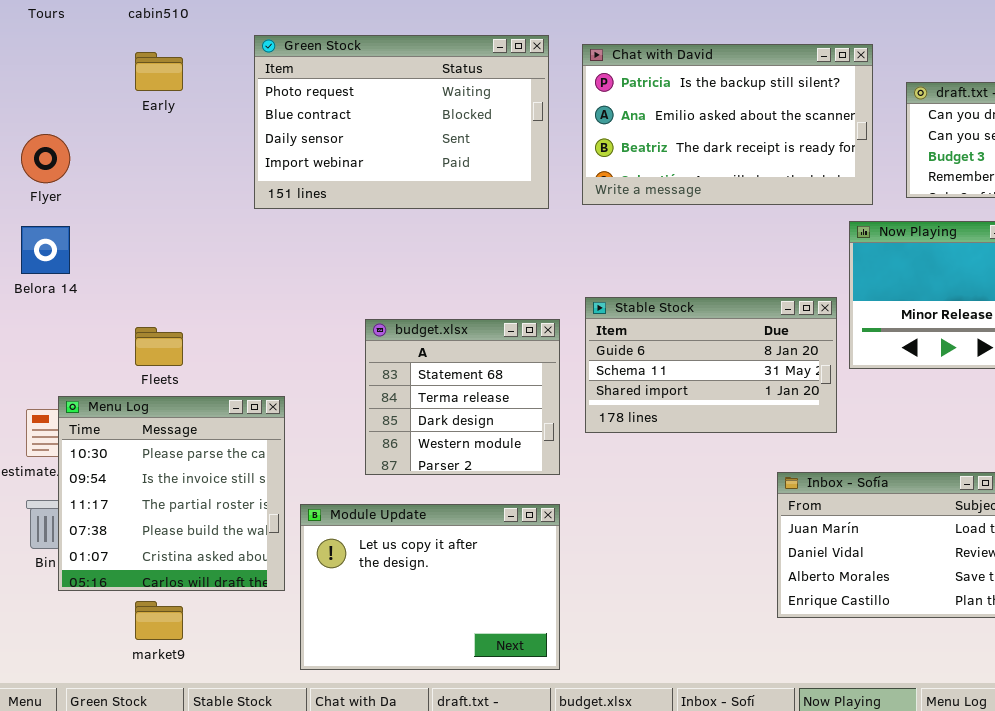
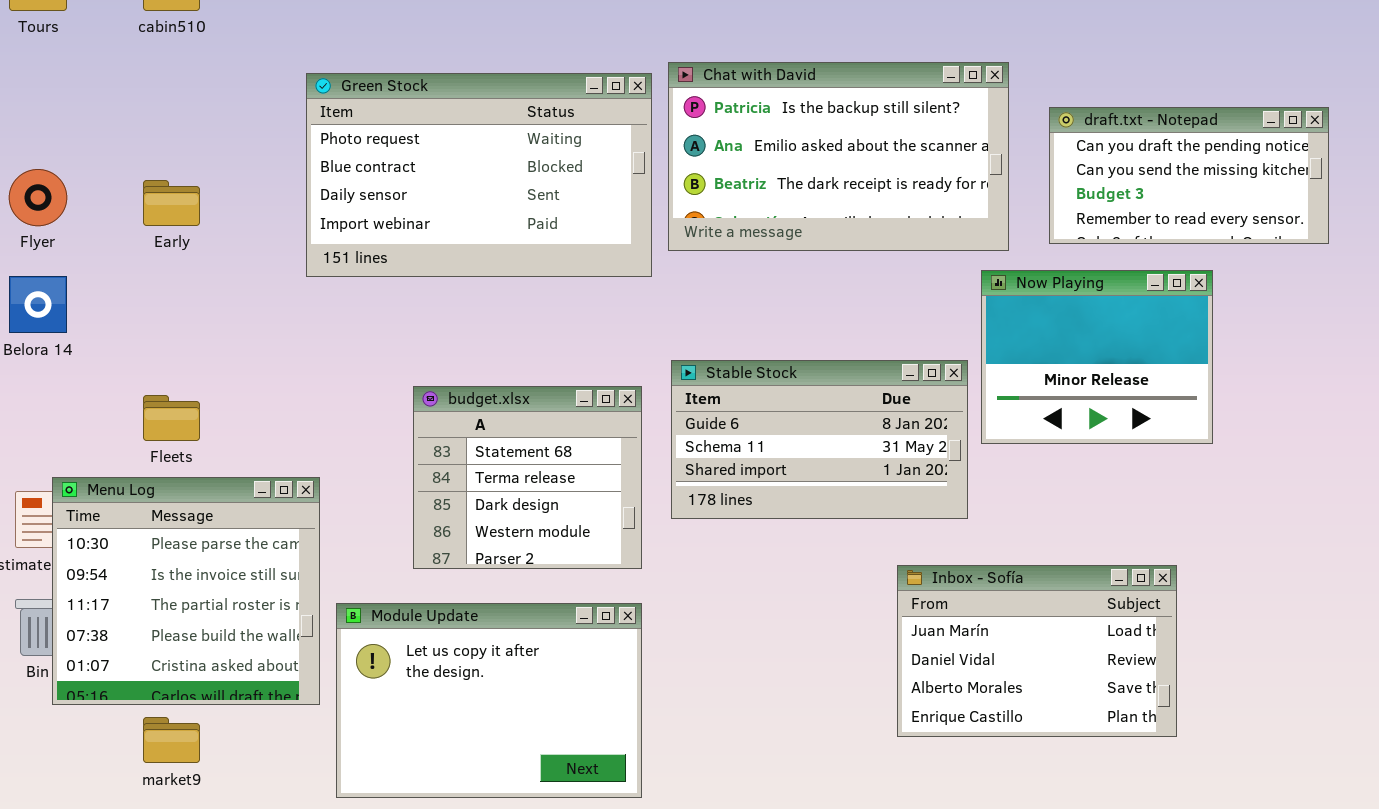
Green Stock: [254,35,549,209] -> [306,73,652,277], moved
Early: [135,52,183,91] -> [143,180,200,226], moved

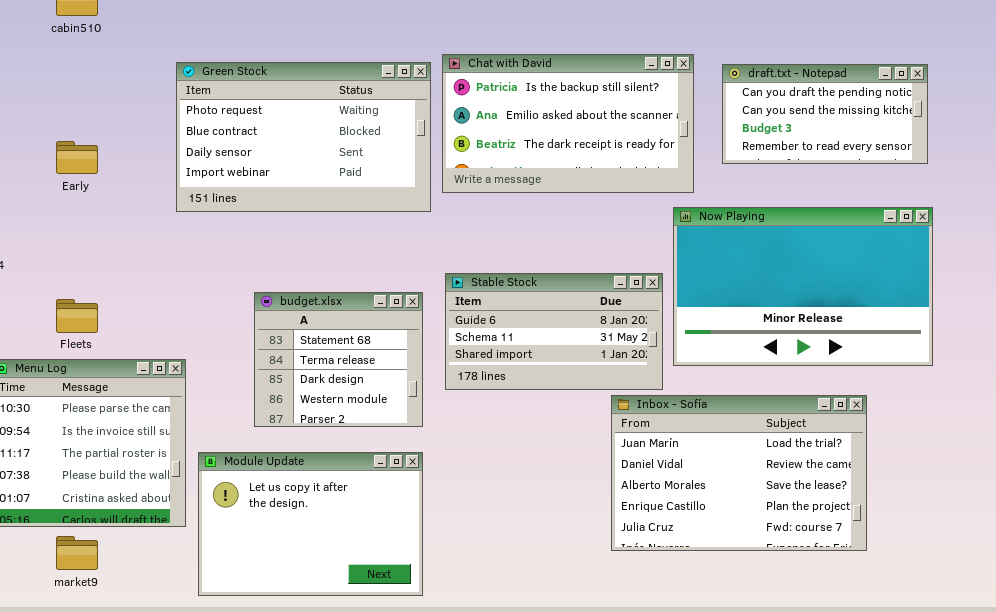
draft.txt - Notepad: [1049,107,1329,244] -> [722,64,928,164], moved
Now Playing: [981,270,1213,444] -> [673,207,933,366], resized
Inbox - Sofía: [897,565,1177,737] -> [611,395,867,551], resized

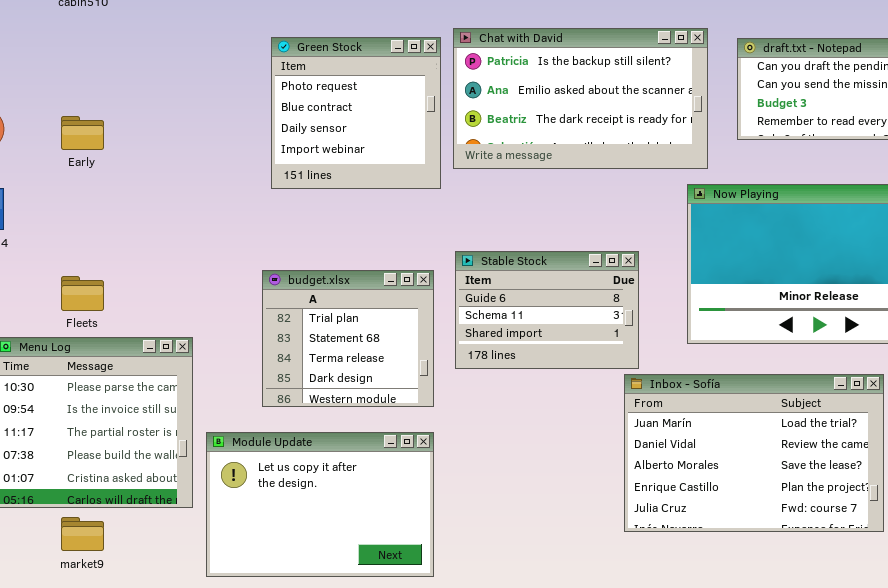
Green Stock: [176,62,431,212] -> [271,37,441,189], resized
Stable Stock: [445,273,663,390] -> [455,251,639,369], resized
budget.xlsx: [254,292,423,427] -> [262,270,434,407], scrolled up 1 row

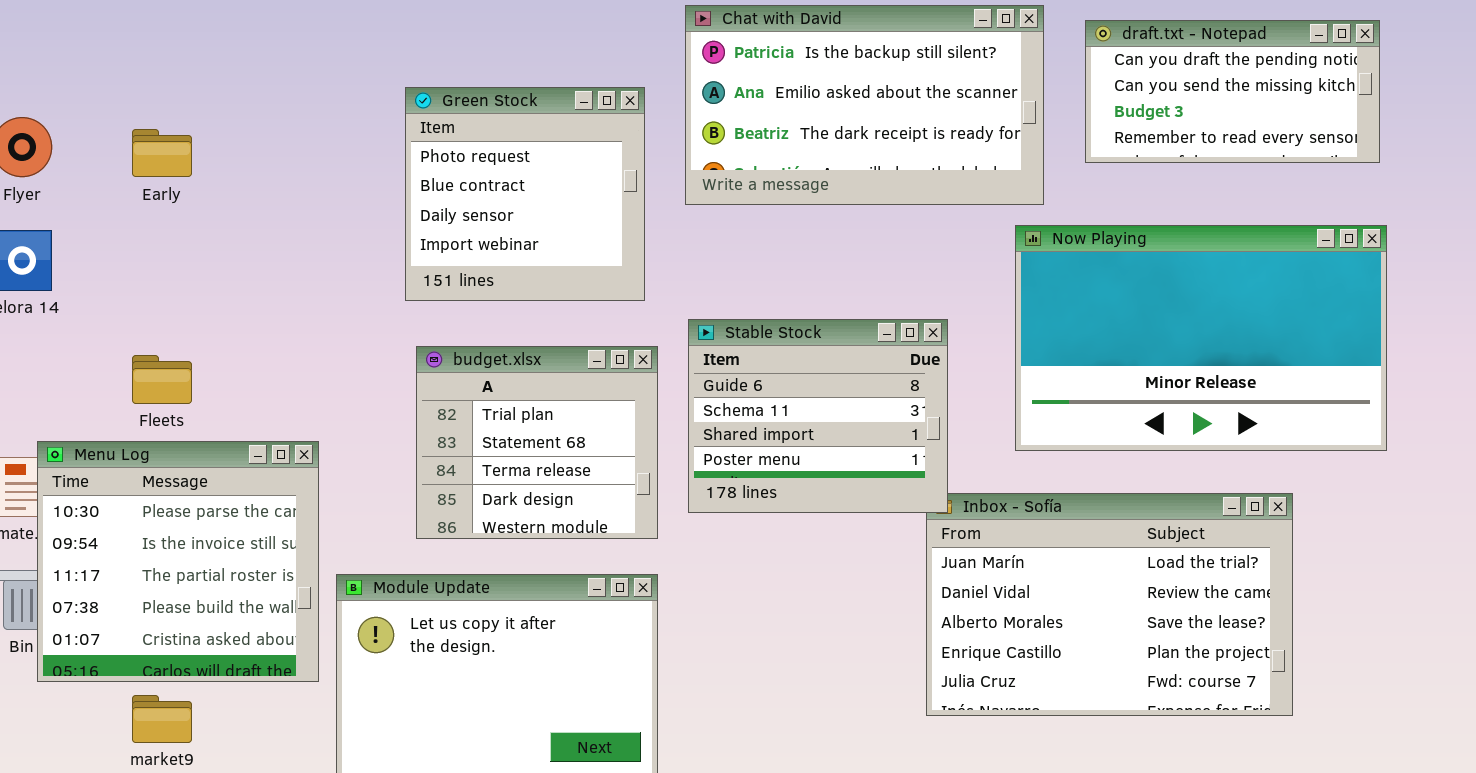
Green Stock: [271,37,441,189] -> [405,87,645,301], moved
Stable Stock: [455,251,639,369] -> [688,319,948,513], resized

